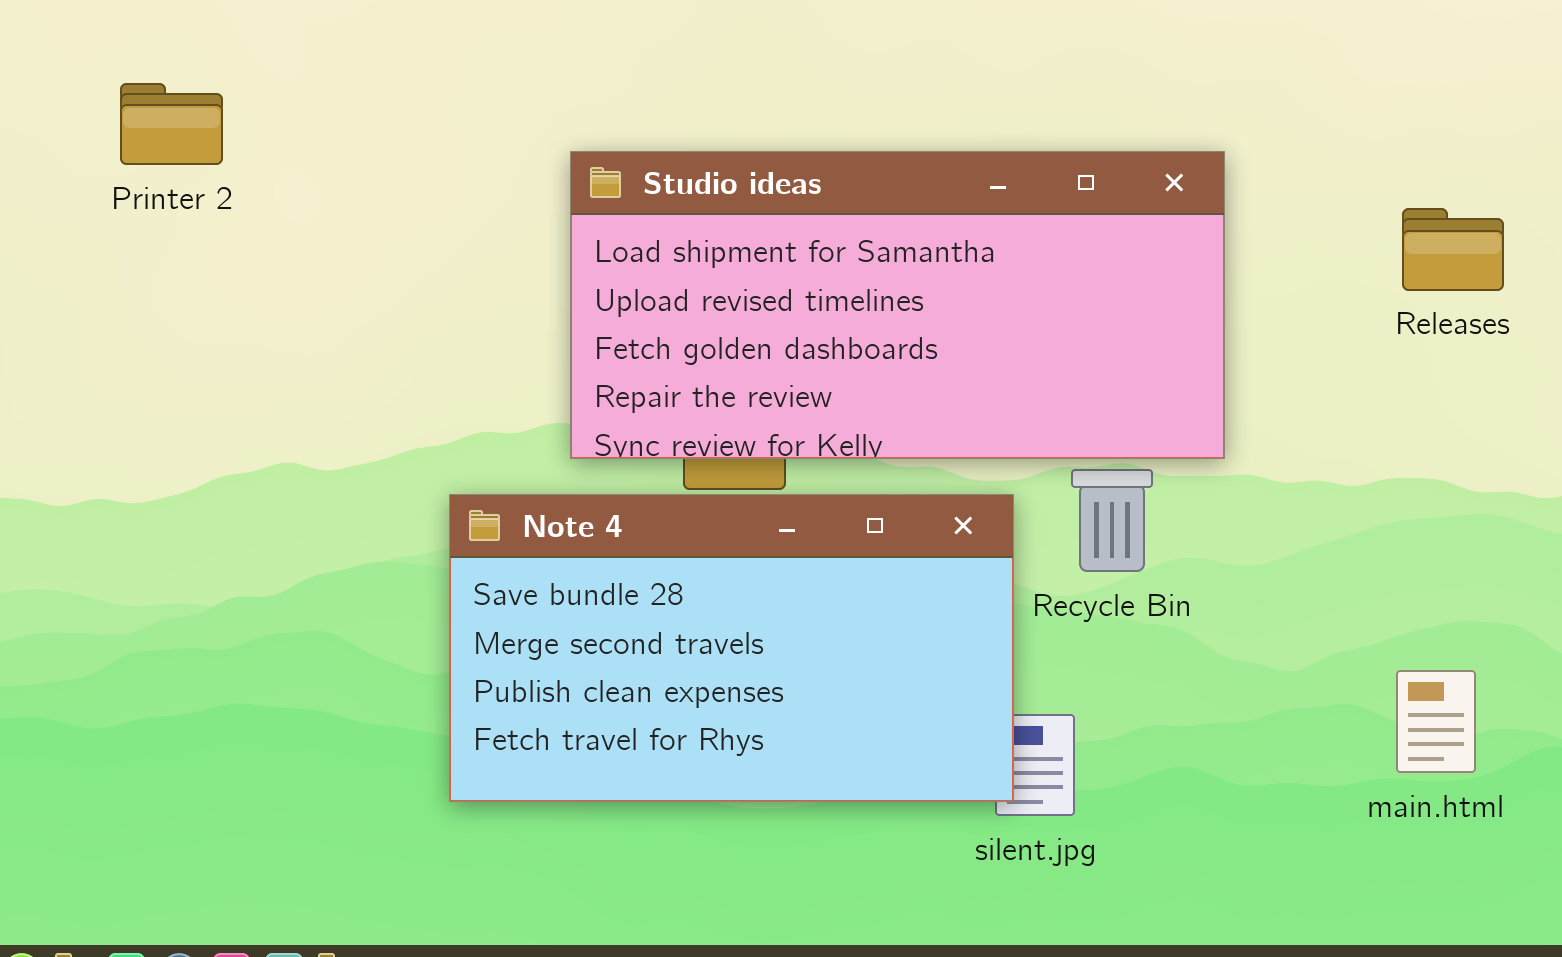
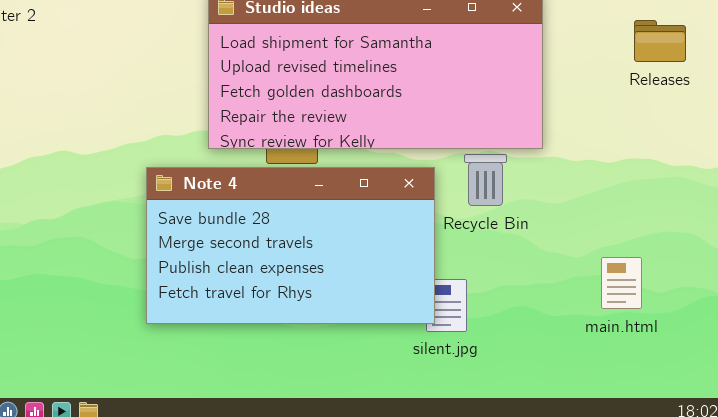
main.html: [1396,670,1476,773] -> [601,257,642,309], moved

